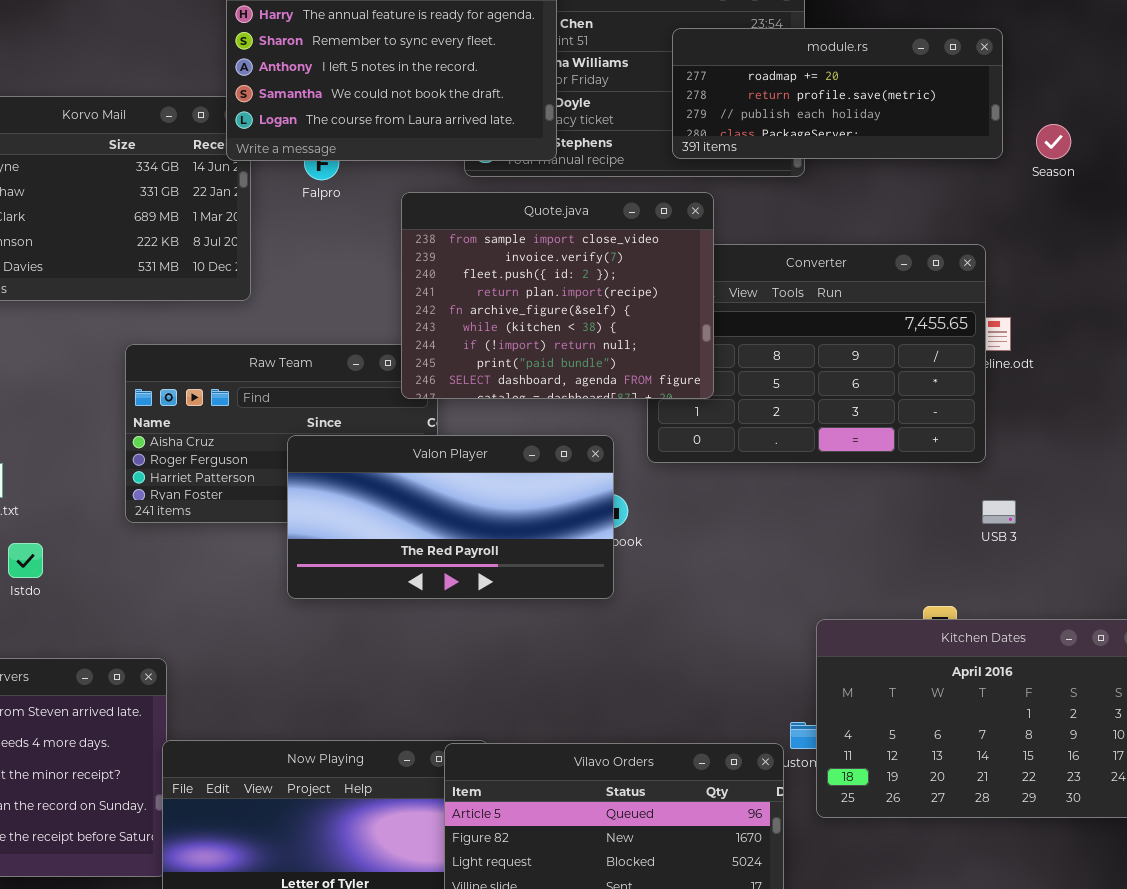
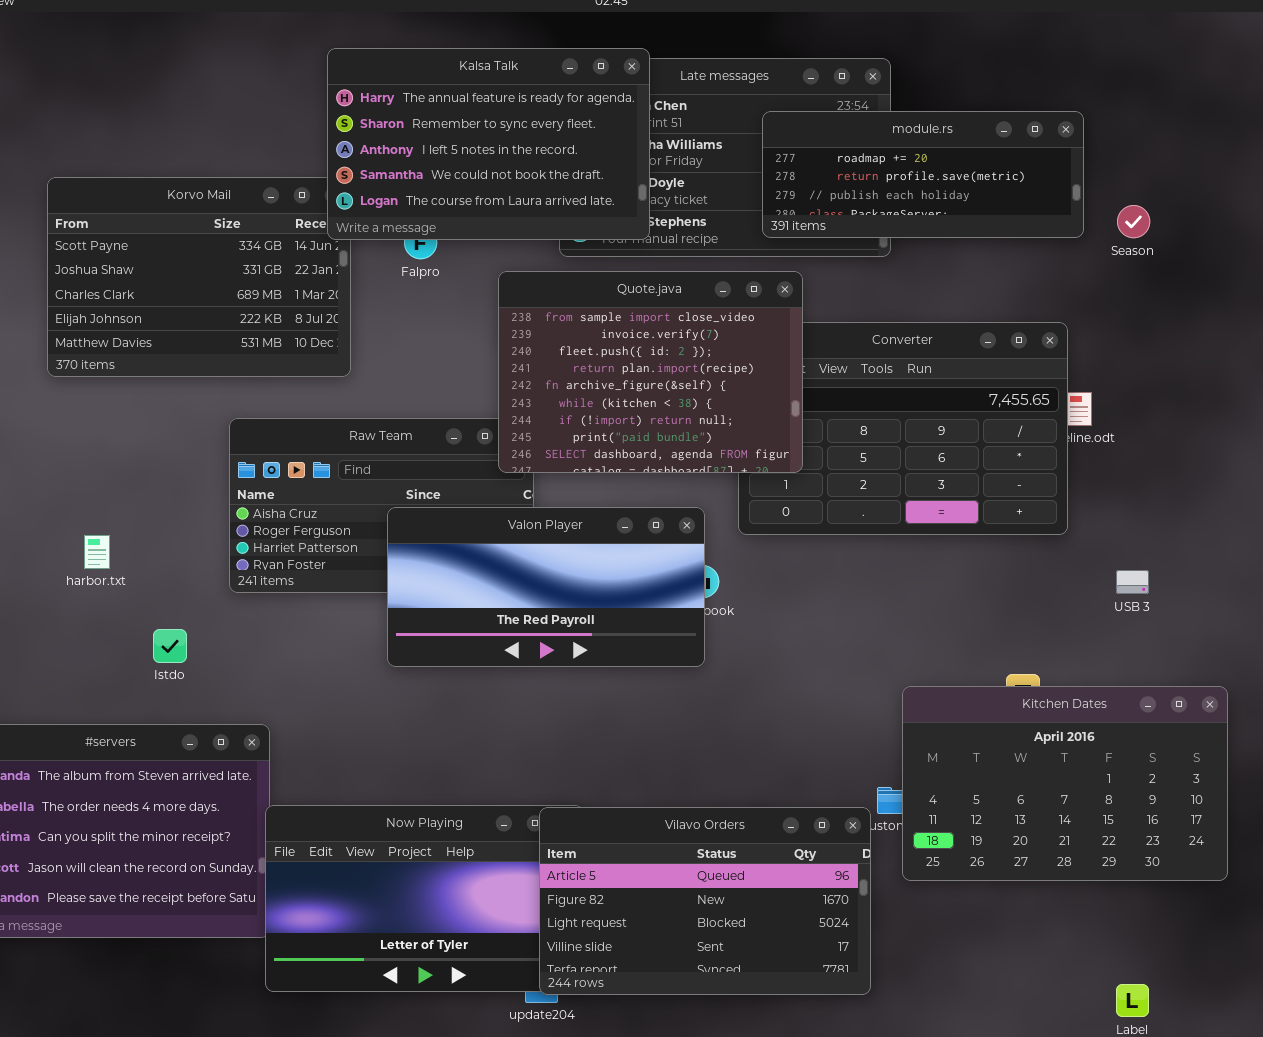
USB 3: [982,500,1016,524] -> [1116,570,1149,594], moved
Istdo: [8,543,43,578] -> [153,629,187,663], moved

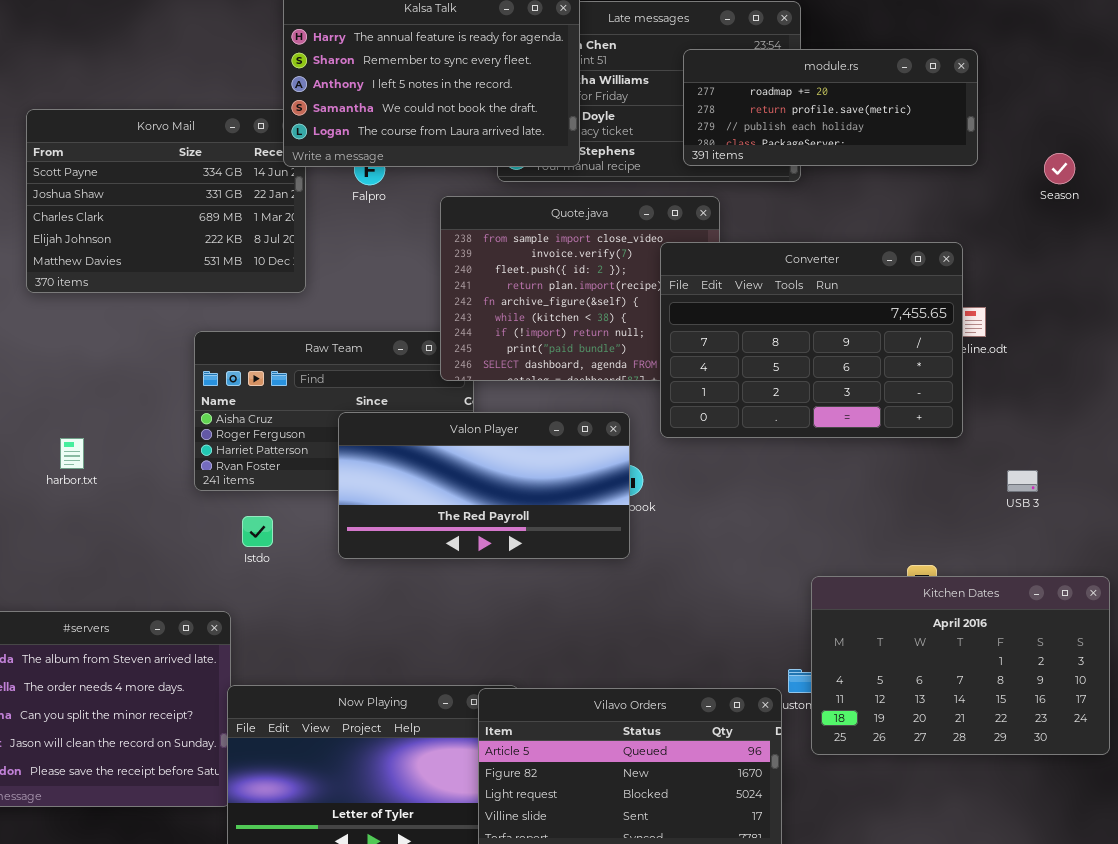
Season: [1117,205,1150,238] -> [1044,153,1075,184], moved
Converter: [738,322,1068,535] -> [660,242,963,438], raised
Istdo: [153,629,187,663] -> [242,516,273,547], moved

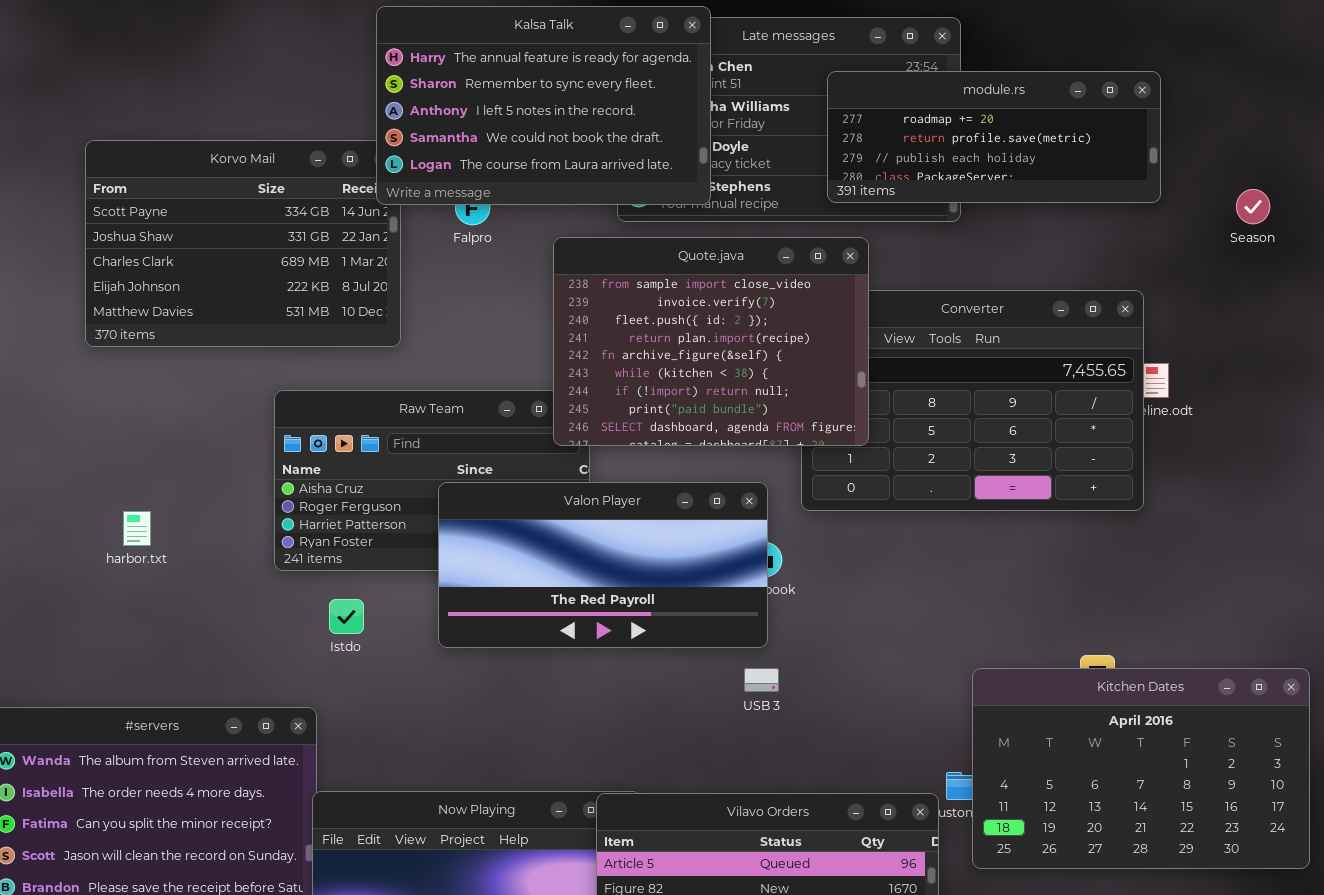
Quote.java: [440,196,720,381] -> [553,237,869,446], raised
USB 3: [1007,470,1038,492] -> [744,668,779,692], moved

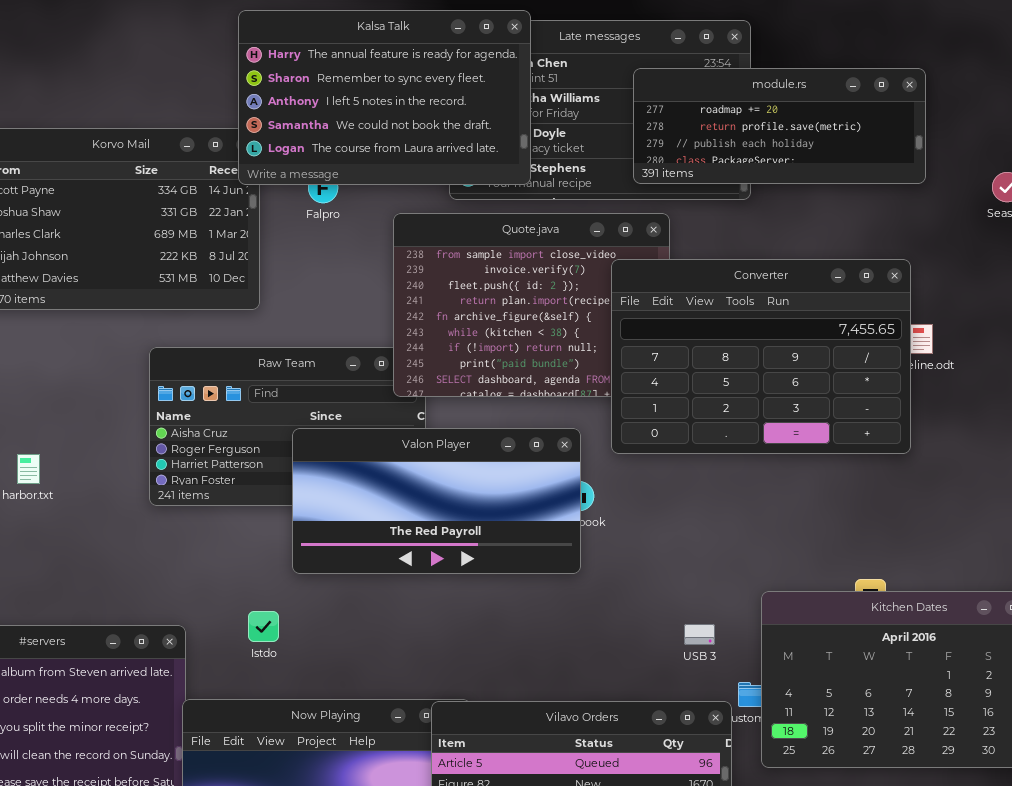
Converter: [801,290,1144,511] -> [611,259,911,454], raised
Istdo: [329,599,364,634] -> [248,611,279,642], moved
USB 3: [744,668,779,692] -> [684,624,715,645], moved

